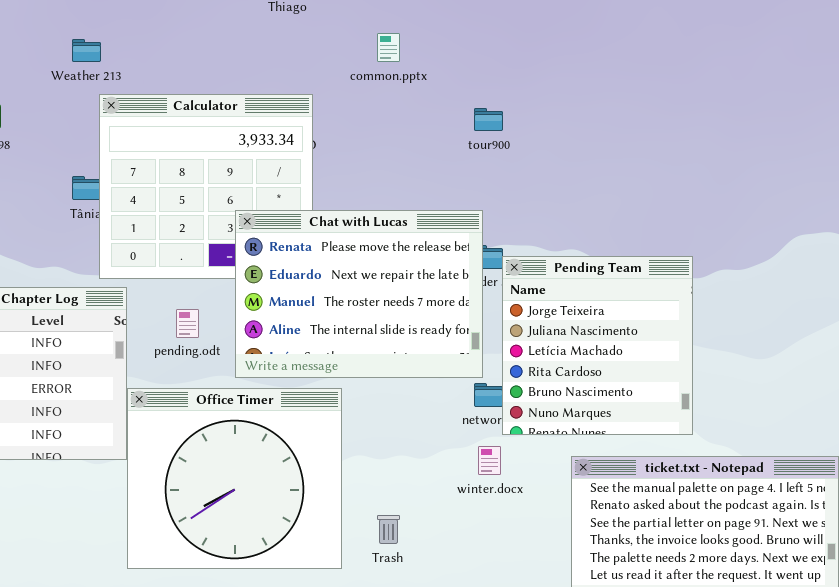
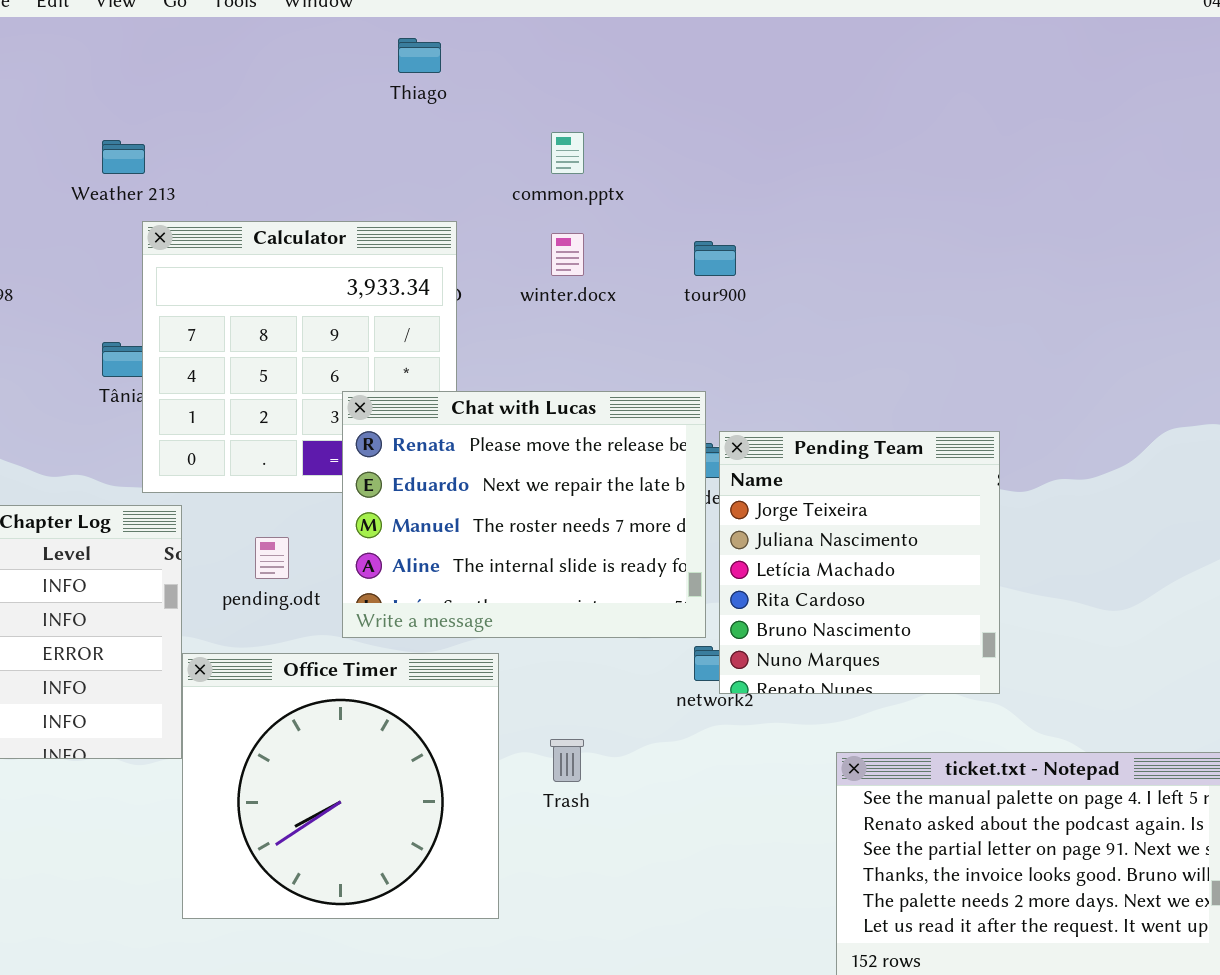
Pending Team: [502,256,693,435] -> [719,431,1000,694], moved
winter.docx: [478,446,501,475] -> [551,233,584,276], moved
Trash: [377,515,400,544] -> [550,739,584,782], moved

